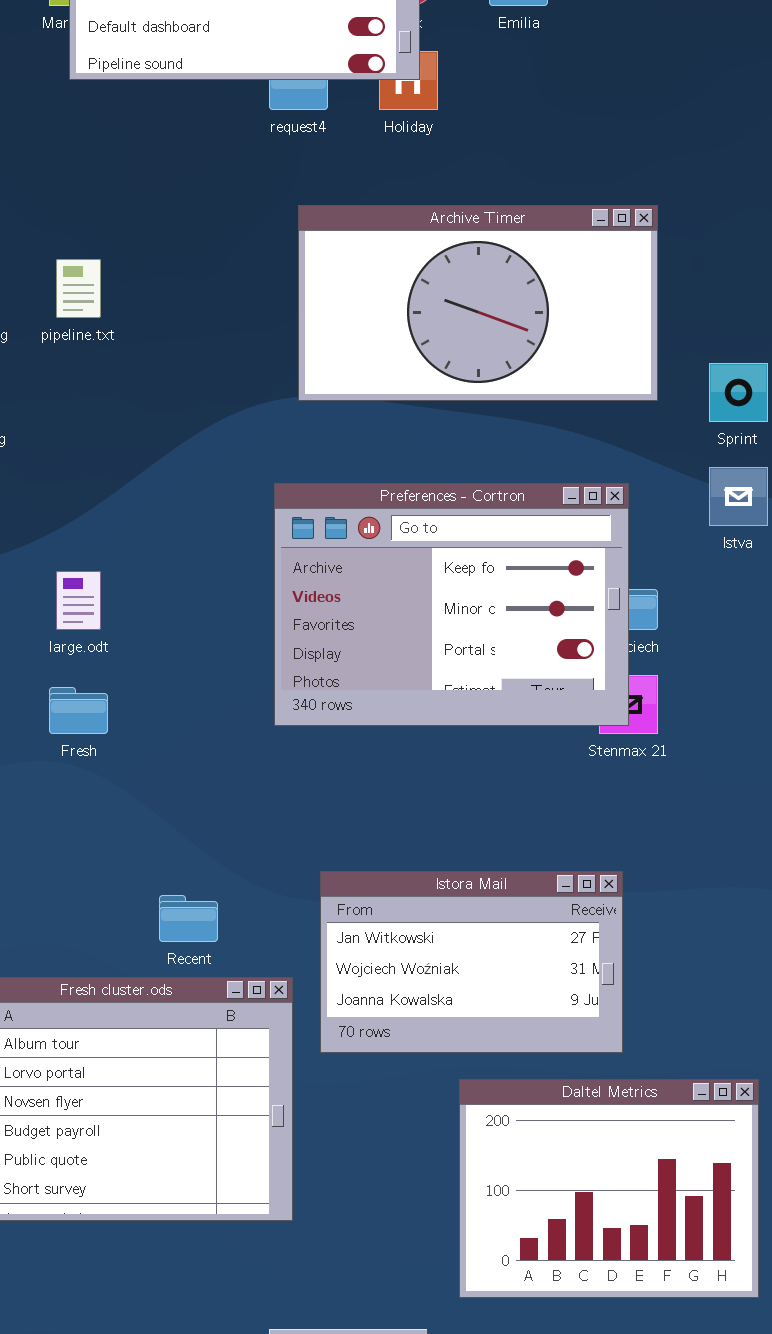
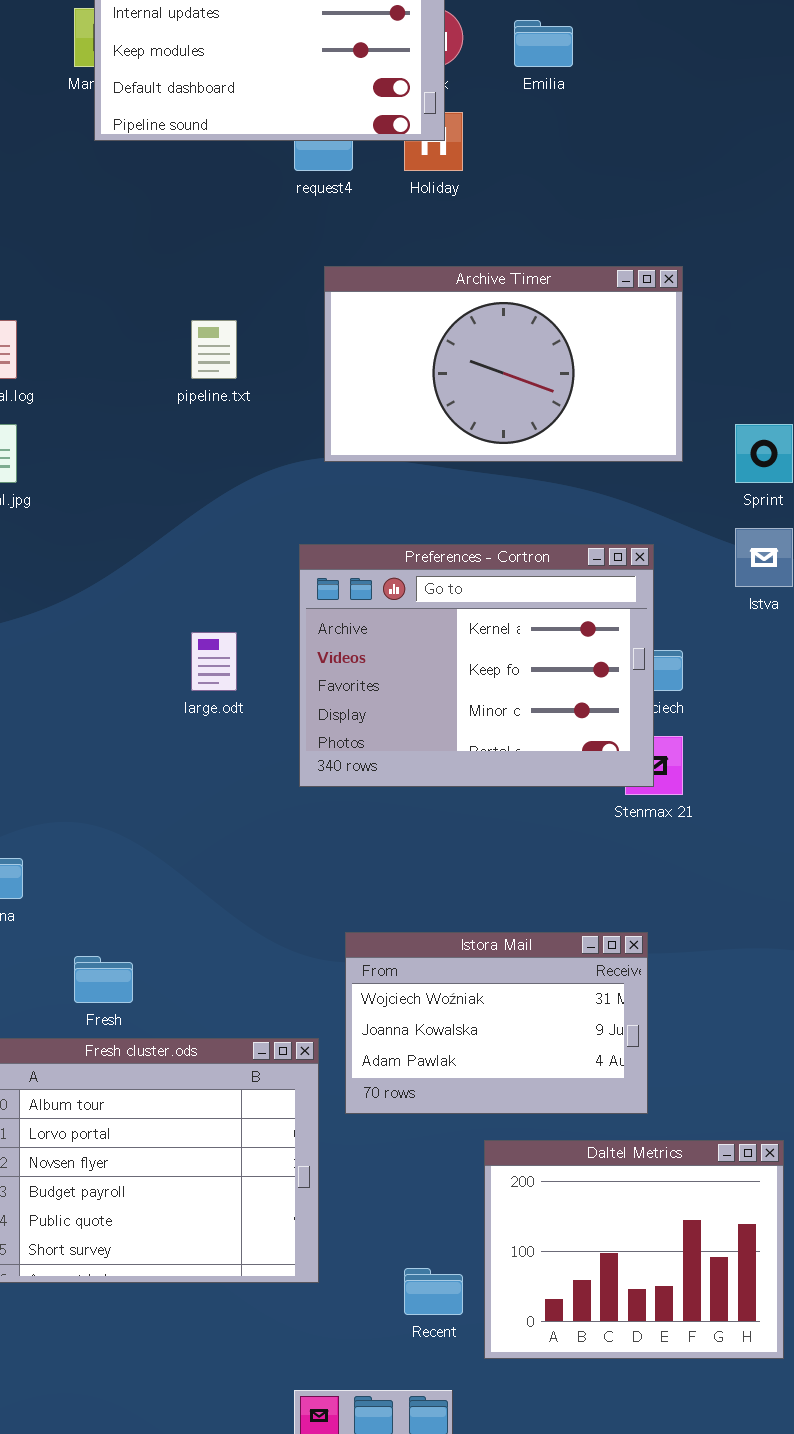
pipeline.txt: [56,259,101,318] -> [191,320,237,379], moved
Preferences - Cortron: [274,483,629,726] -> [299,544,654,787], scrolled up 1 row
large.odt: [56,571,101,630] -> [191,632,237,691], moved
Fresh: [49,687,108,734] -> [74,956,133,1003], moved
Istora Mail: [320,871,623,1053] -> [345,932,648,1114], scrolled down 1 row
Recent: [159,895,218,942] -> [404,1268,463,1315], moved

